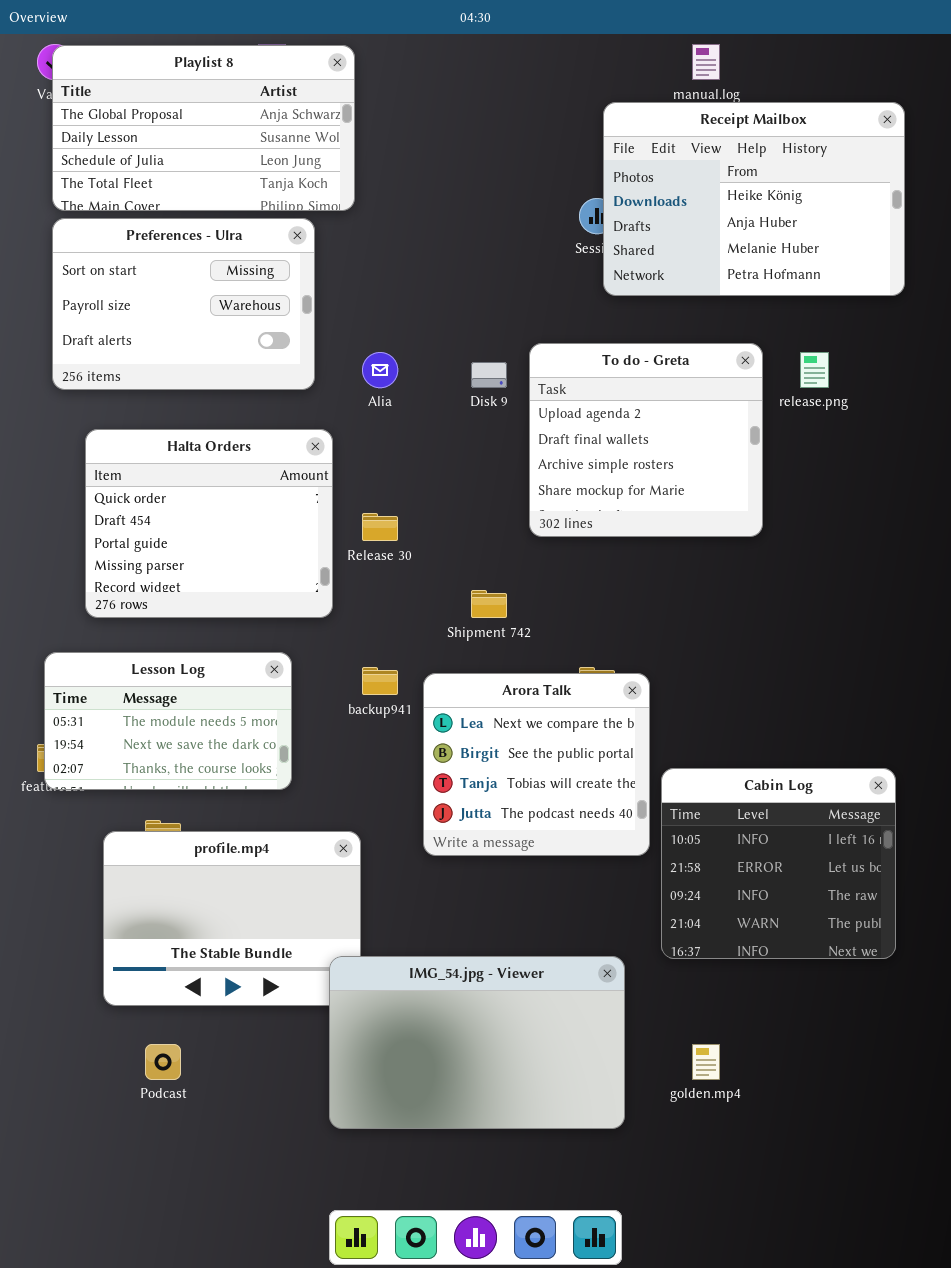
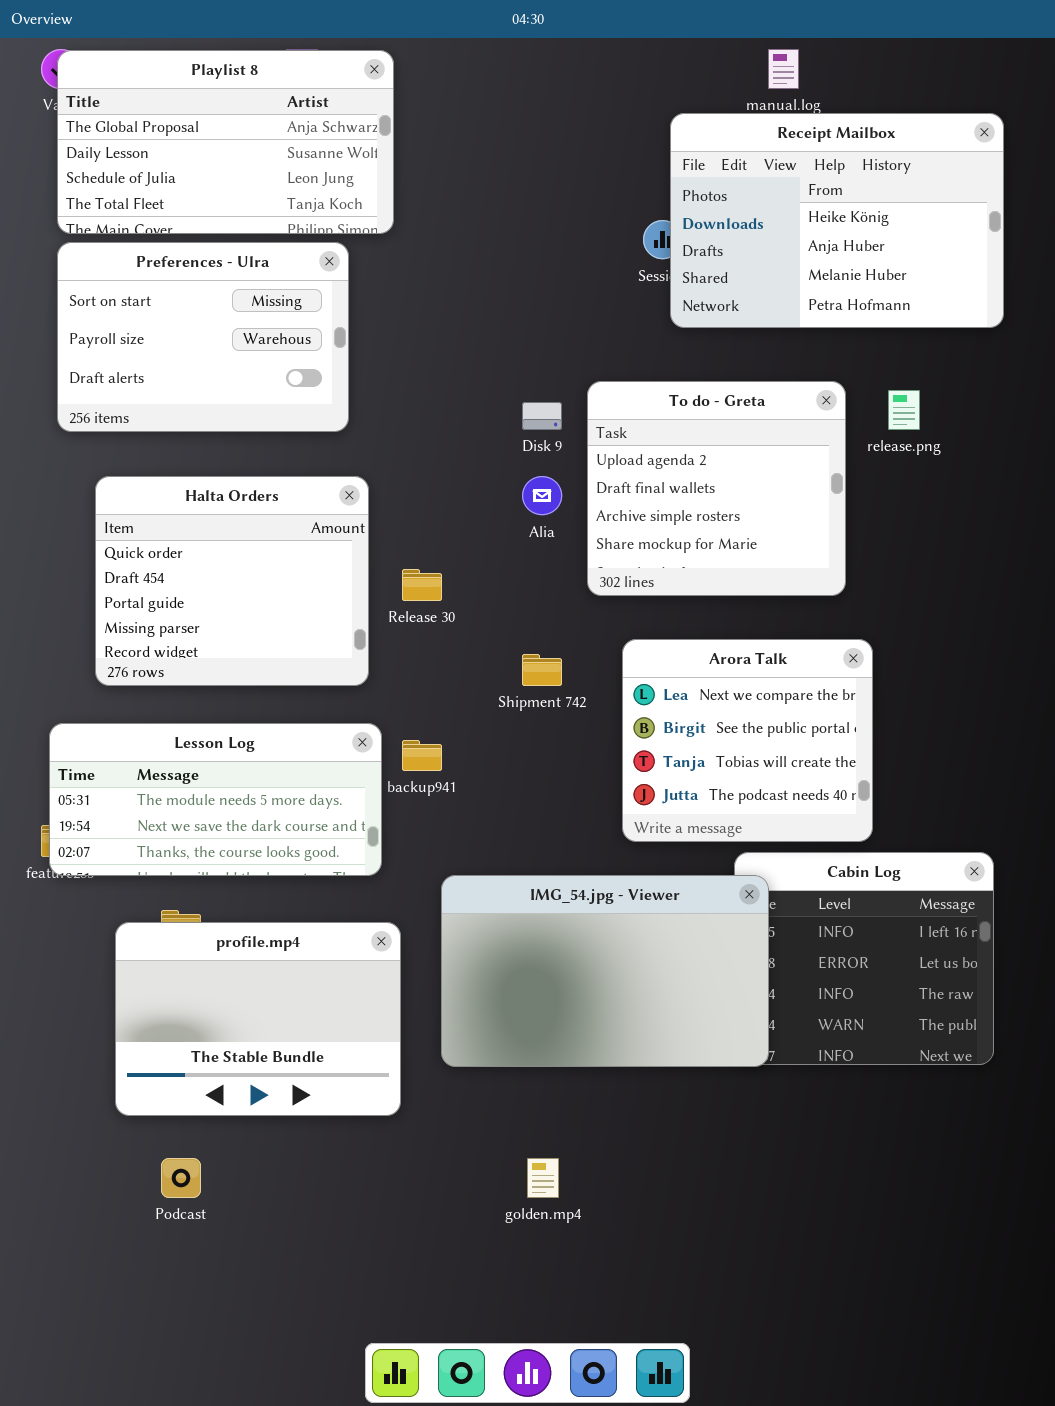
Alia: [362,352,398,388] -> [522,476,562,515], moved
Lesson Log: [44,652,292,790] -> [49,723,382,876], resized
Arora Talk: [423,673,650,856] -> [622,639,873,842], moved
IMG_54.jpg - Viewer: [329,956,625,1129] -> [441,875,769,1067], moved
golden.mp4: [692,1044,720,1080] -> [527,1158,559,1198], moved

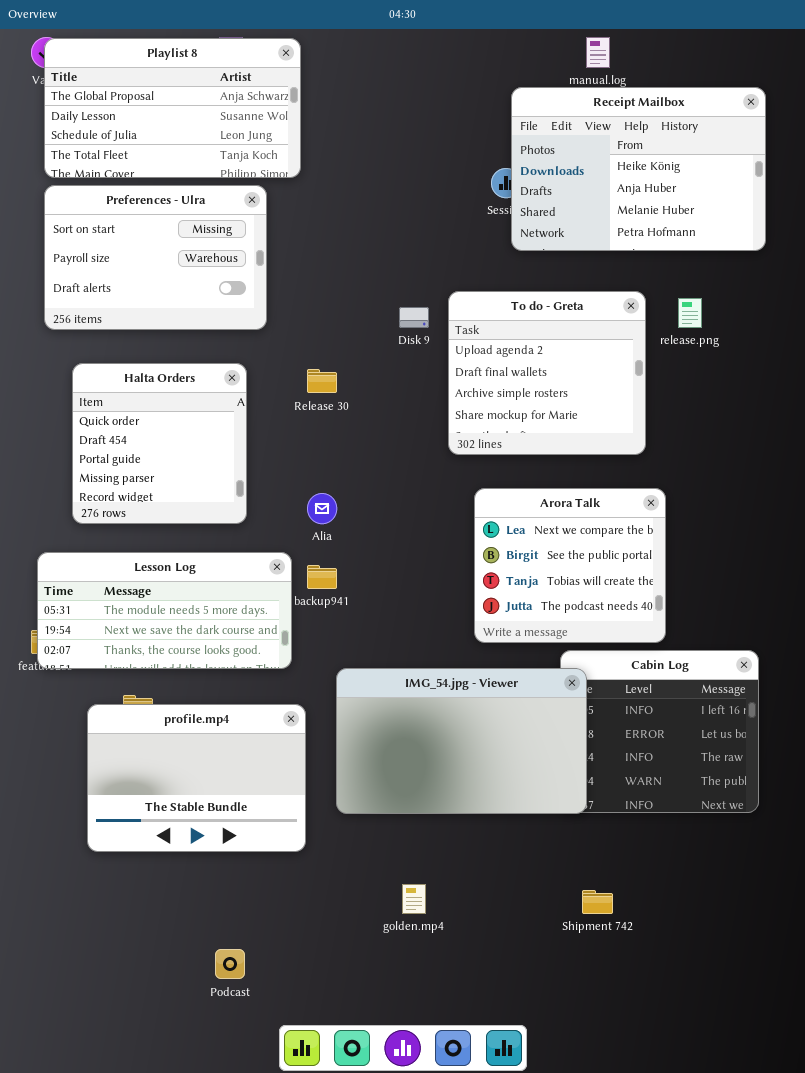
Halta Orders: [95,476,369,686] -> [72,363,247,524], resized
Alia: [522,476,562,515] -> [307,493,337,524], moved
Release 30: [402,569,442,601] -> [307,369,337,393], moved
Shipment 742: [522,654,562,686] -> [582,890,613,914], moved
Podcast: [161,1158,201,1198] -> [215,949,245,979], moved

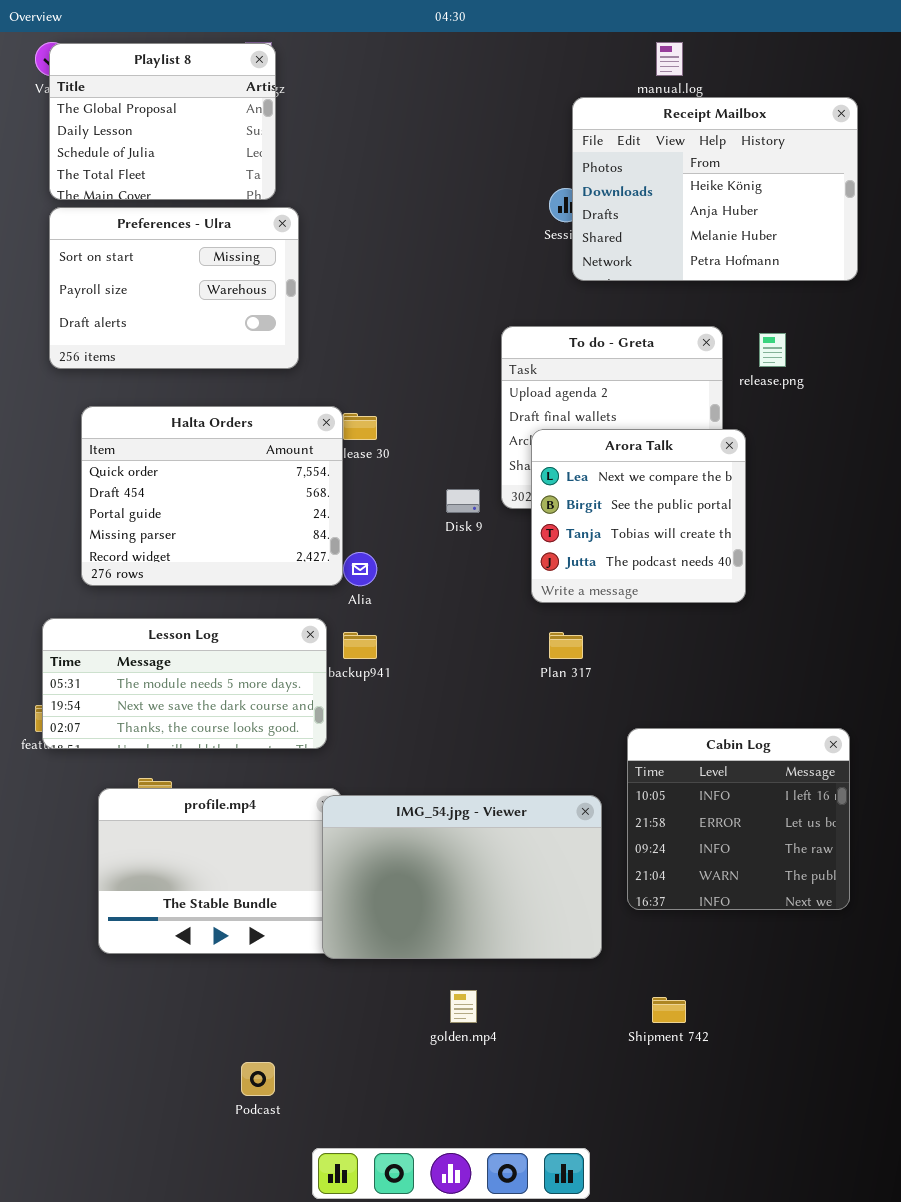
Playlist 8: [44,38,301,178] -> [49,43,276,200], resized
Disk 9: [399,307,429,328] -> [446,489,480,513], moved
Halta Orders: [72,363,247,524] -> [81,406,343,586], resized
Arora Talk: [474,488,666,643] -> [531,429,746,603], moved
IMG_54.jpg - Viewer: [336,668,587,814] -> [322,795,602,959], moved

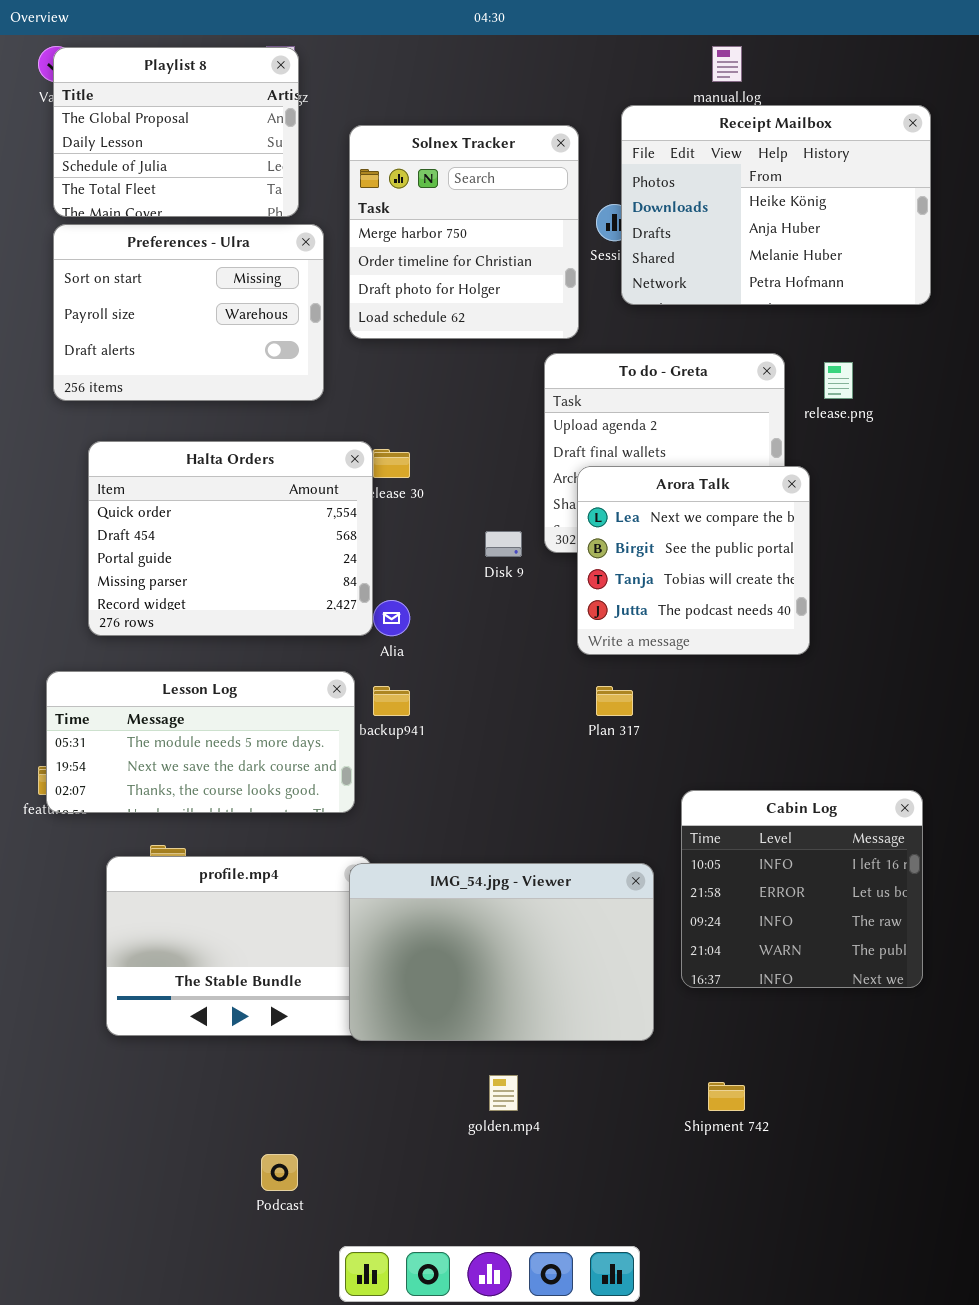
Solnex Tracker: none -> [349,125,579,339], opened

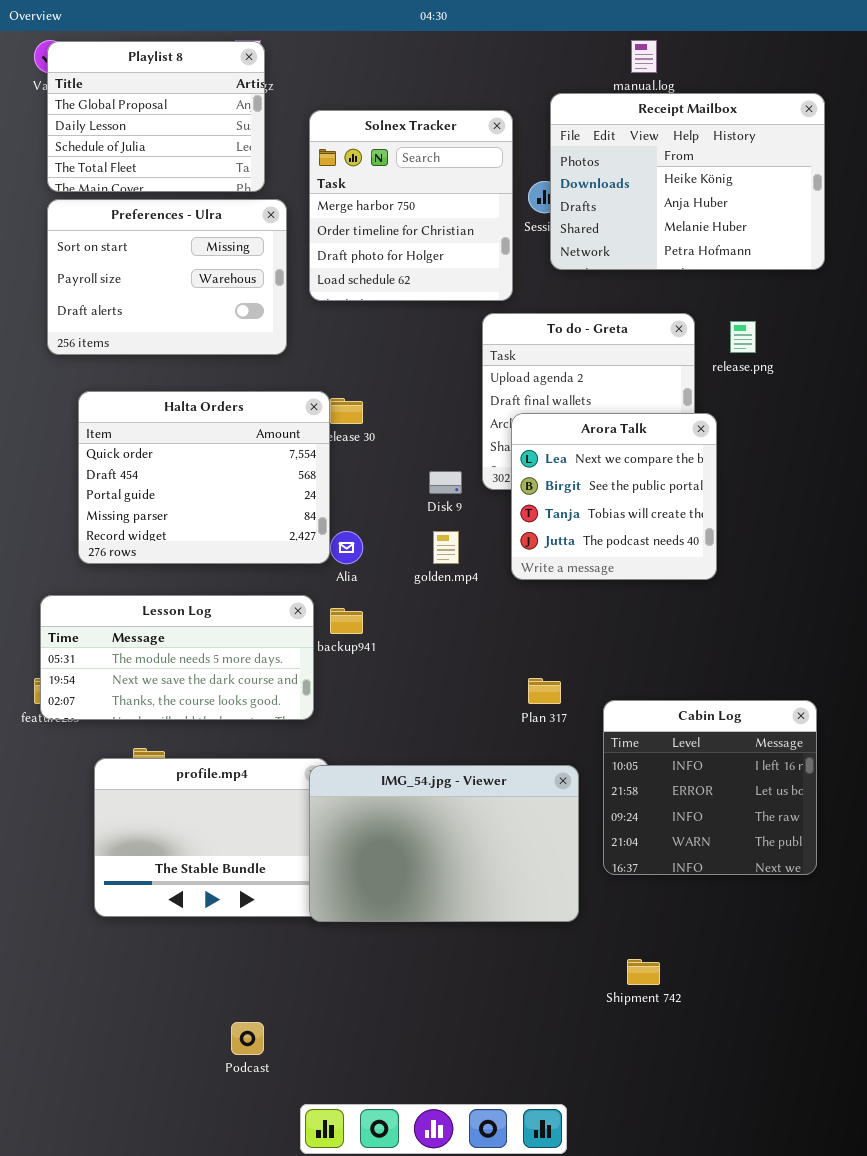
Plan 317: [596,686,633,716] -> [528,678,561,704], moved
golden.mp4: [489,1075,518,1111] -> [433,531,459,564], moved

